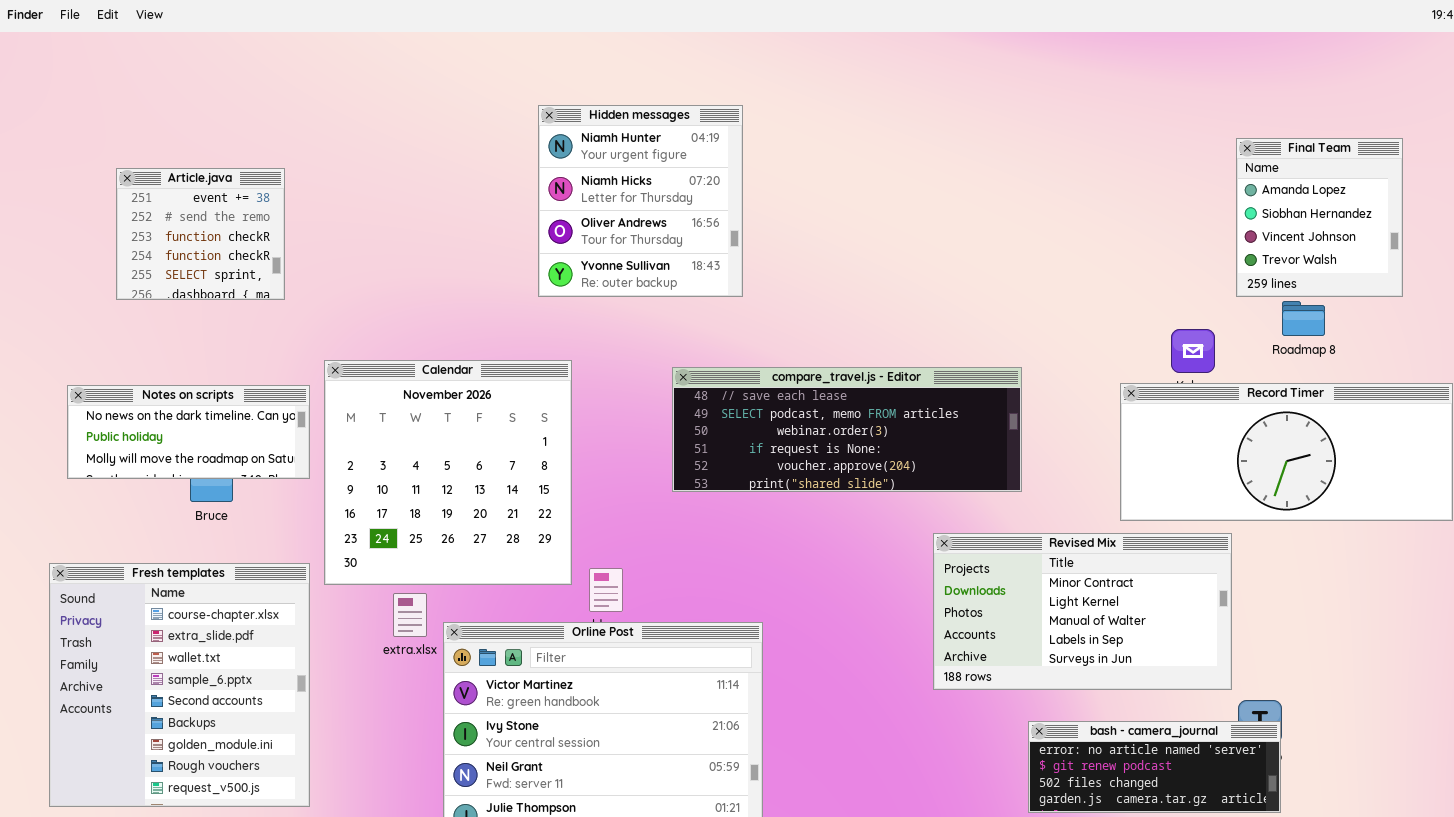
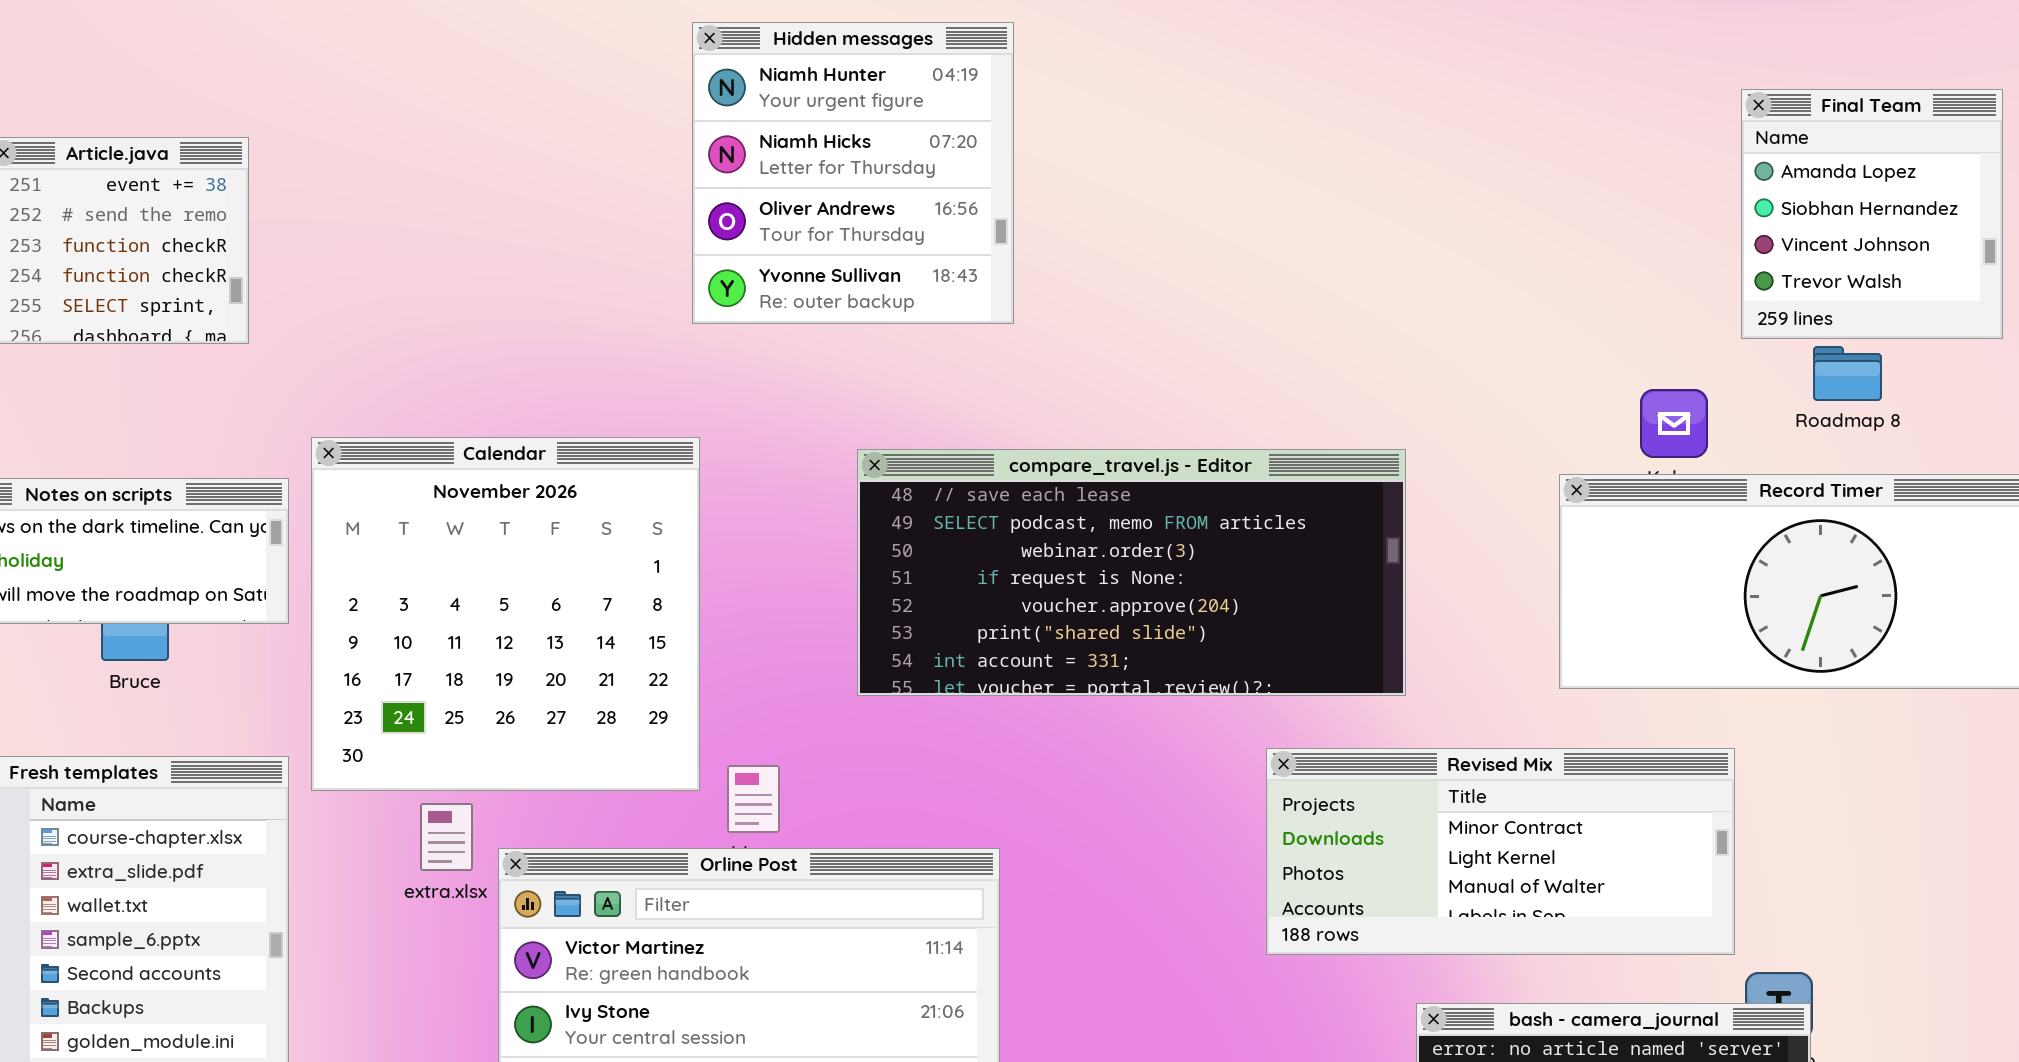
Hidden messages: [538,105,743,297] -> [692,22,1014,324], moved
compare_travel.js - Editor: [672,367,1022,492] -> [857,449,1406,696], resized
Revised Mix: [933,533,1232,690] -> [1266,748,1735,955], resized

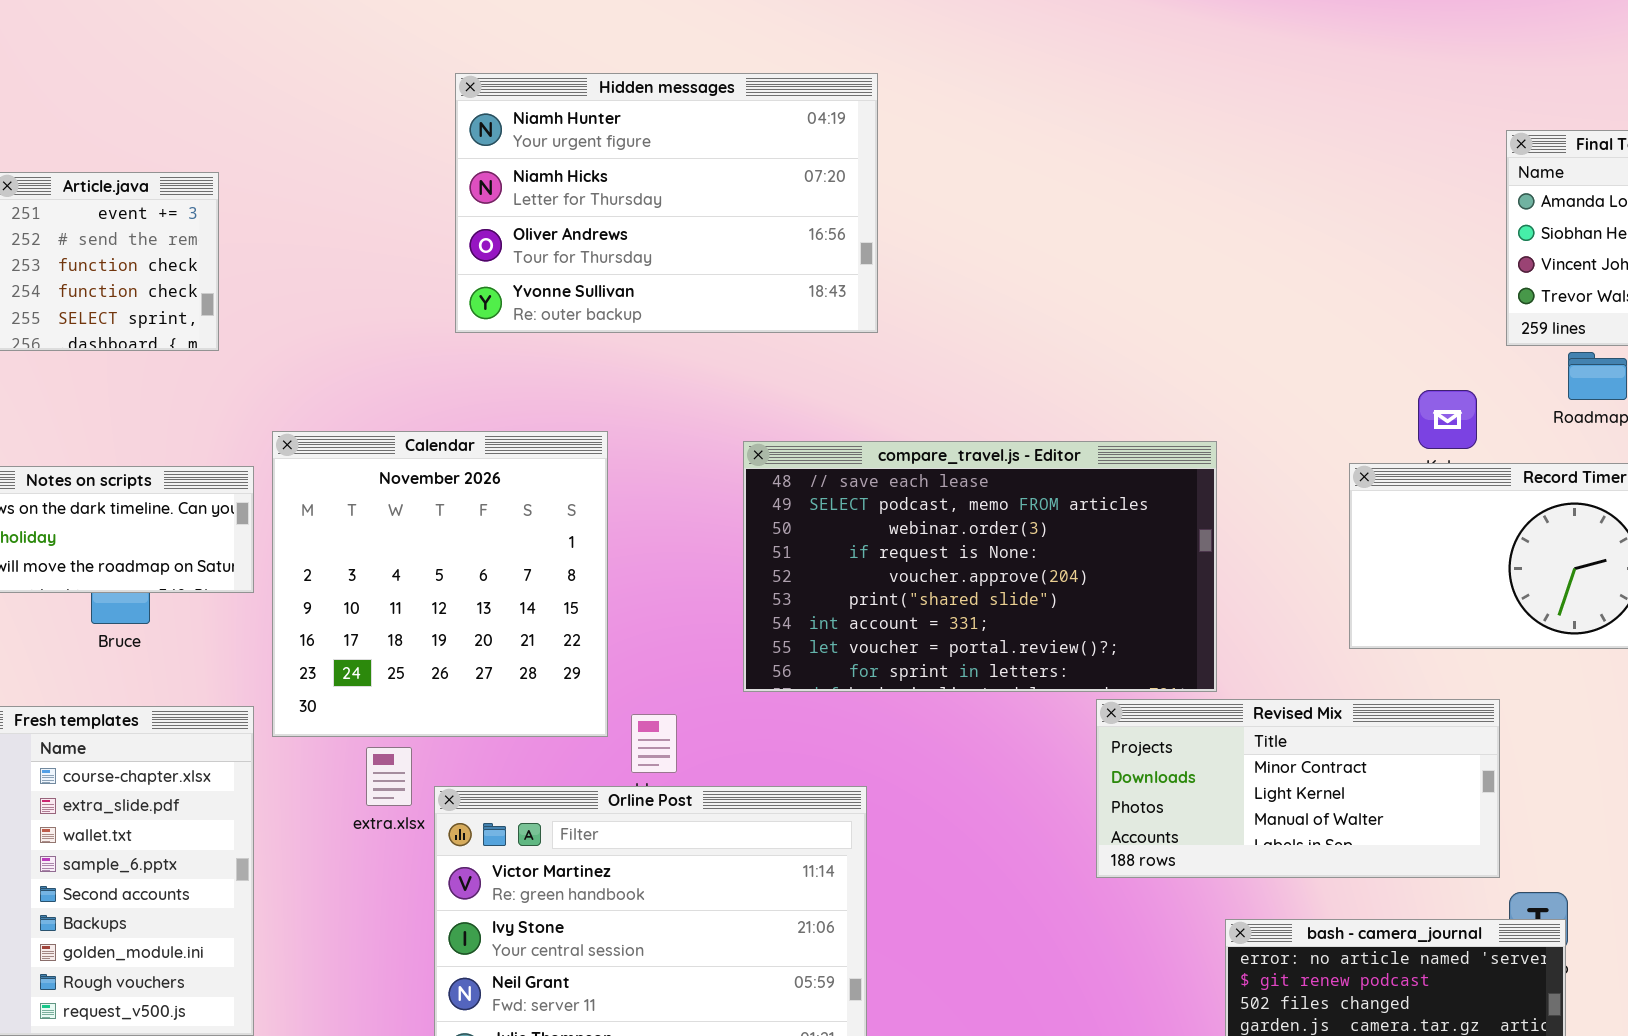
Hidden messages: [692,22,1014,324] -> [455,73,878,333], resized
compare_travel.js - Editor: [857,449,1406,696] -> [743,441,1217,692], resized

